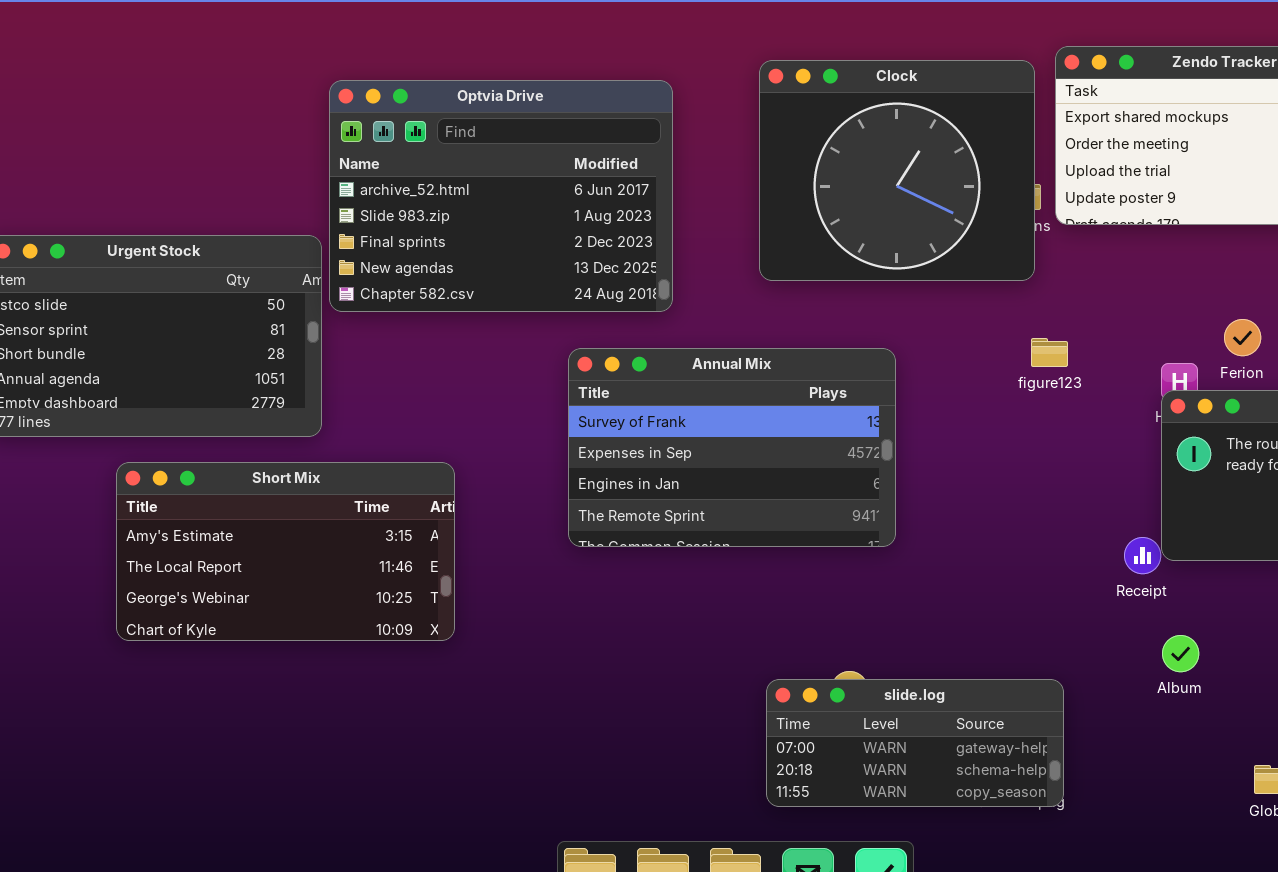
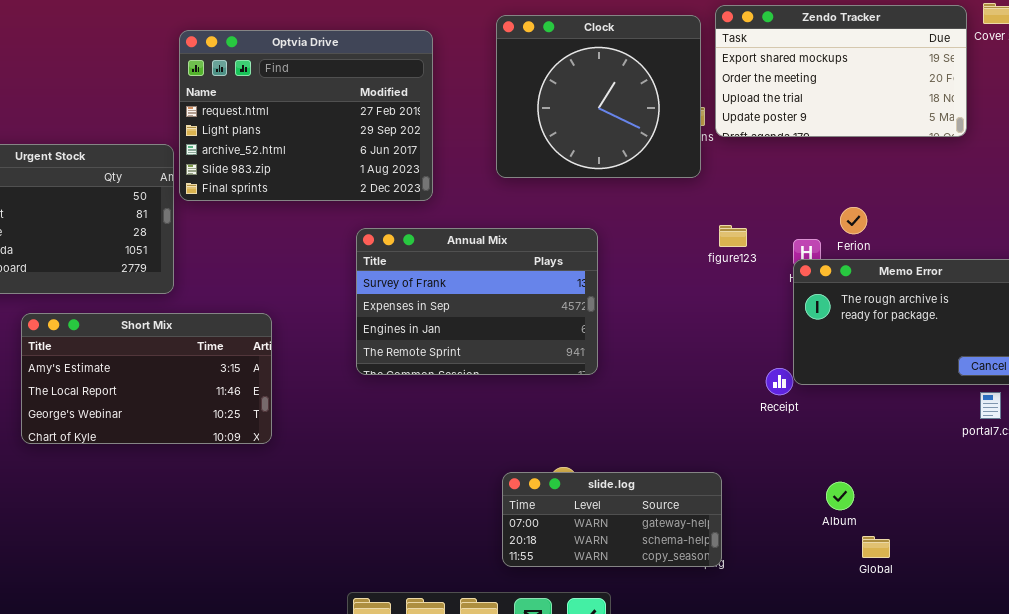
Optvia Drive: [329,80,673,312] -> [179,30,433,201], scrolled up 2 rows
figure123: [1031,338,1068,367] -> [719,225,747,247], moved
Album: [1162,635,1199,672] -> [826,482,854,510], moved

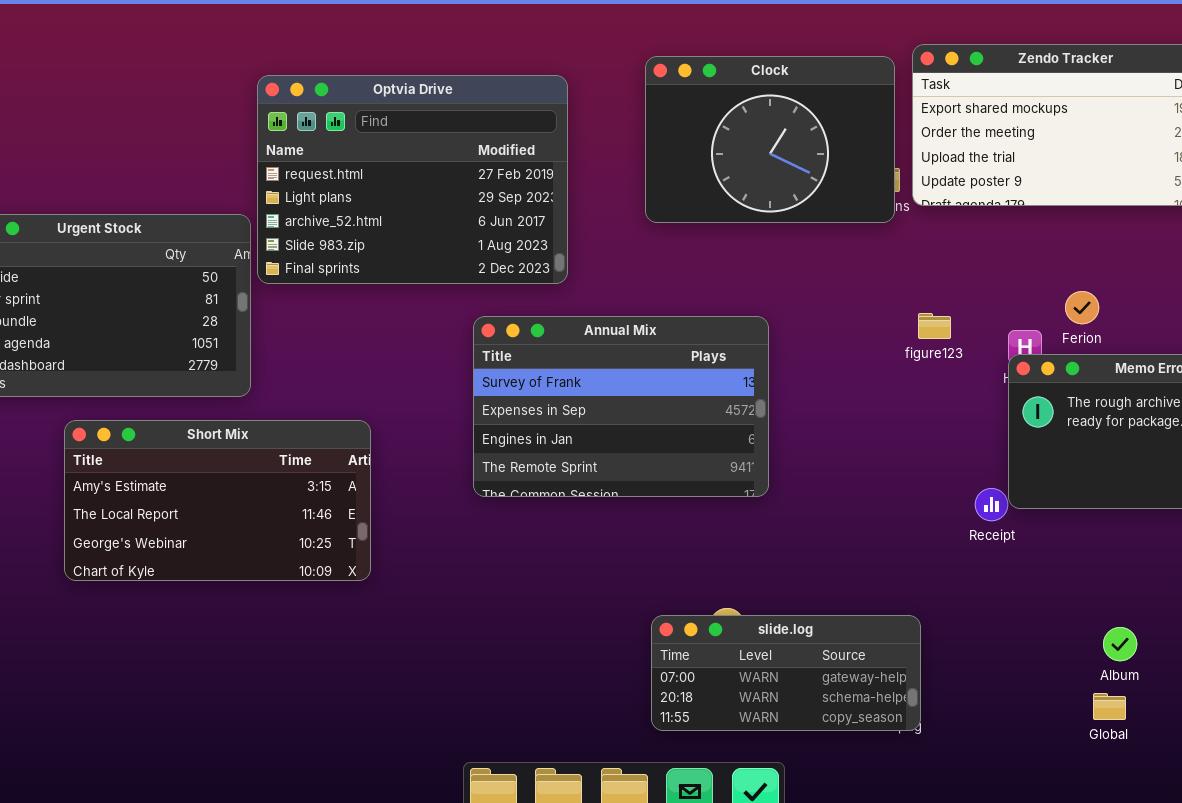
Clock: [496,15,701,178] -> [645,56,895,223], resized
Album: [826,482,854,510] -> [1103,627,1137,661], moved

